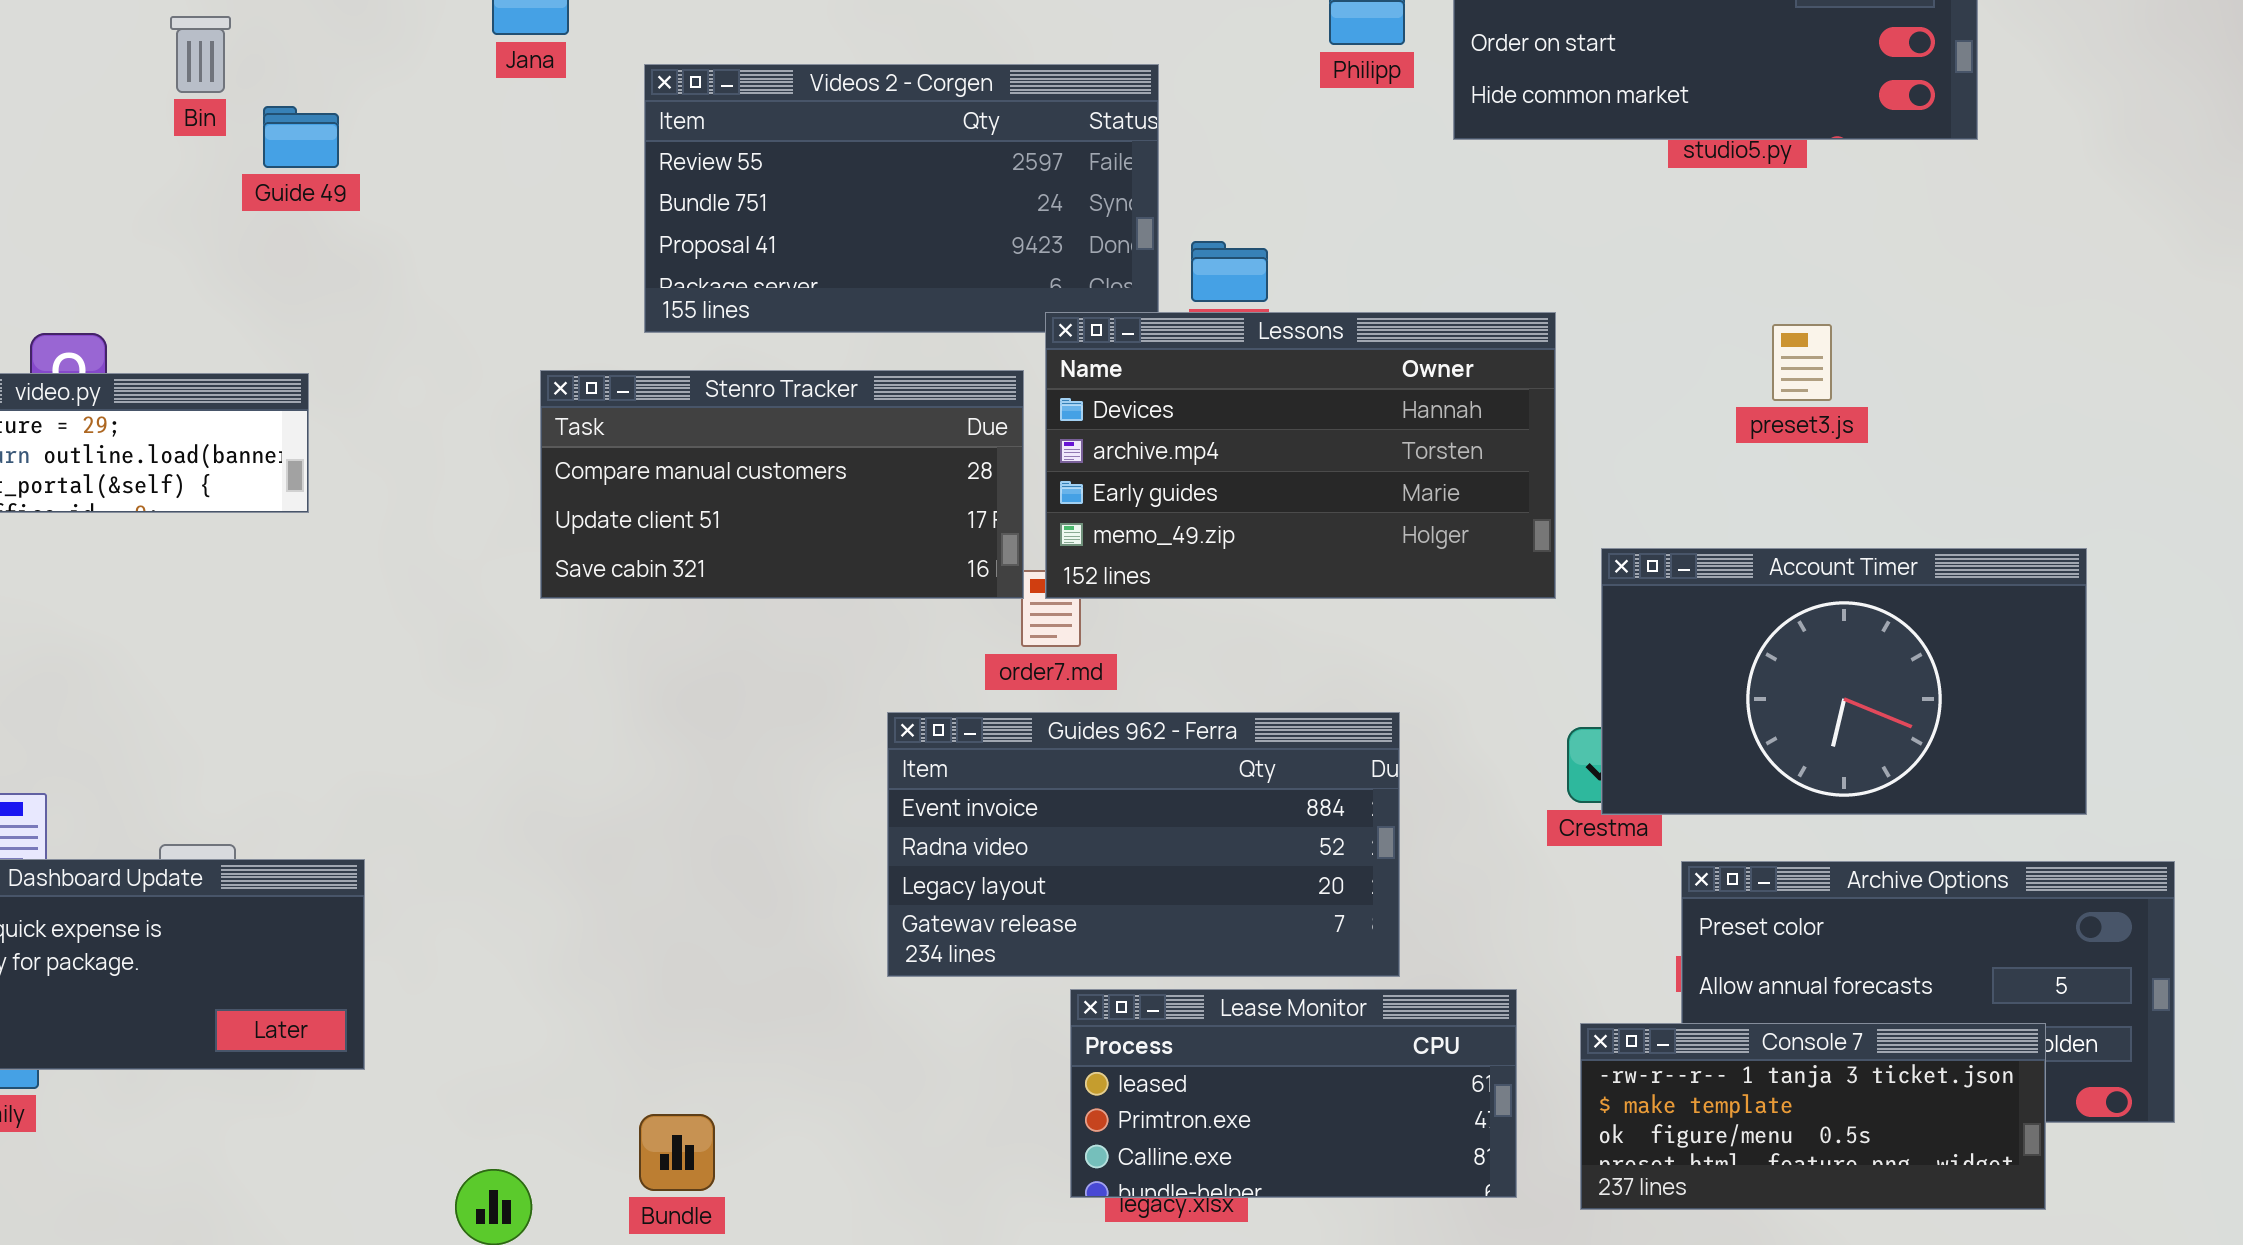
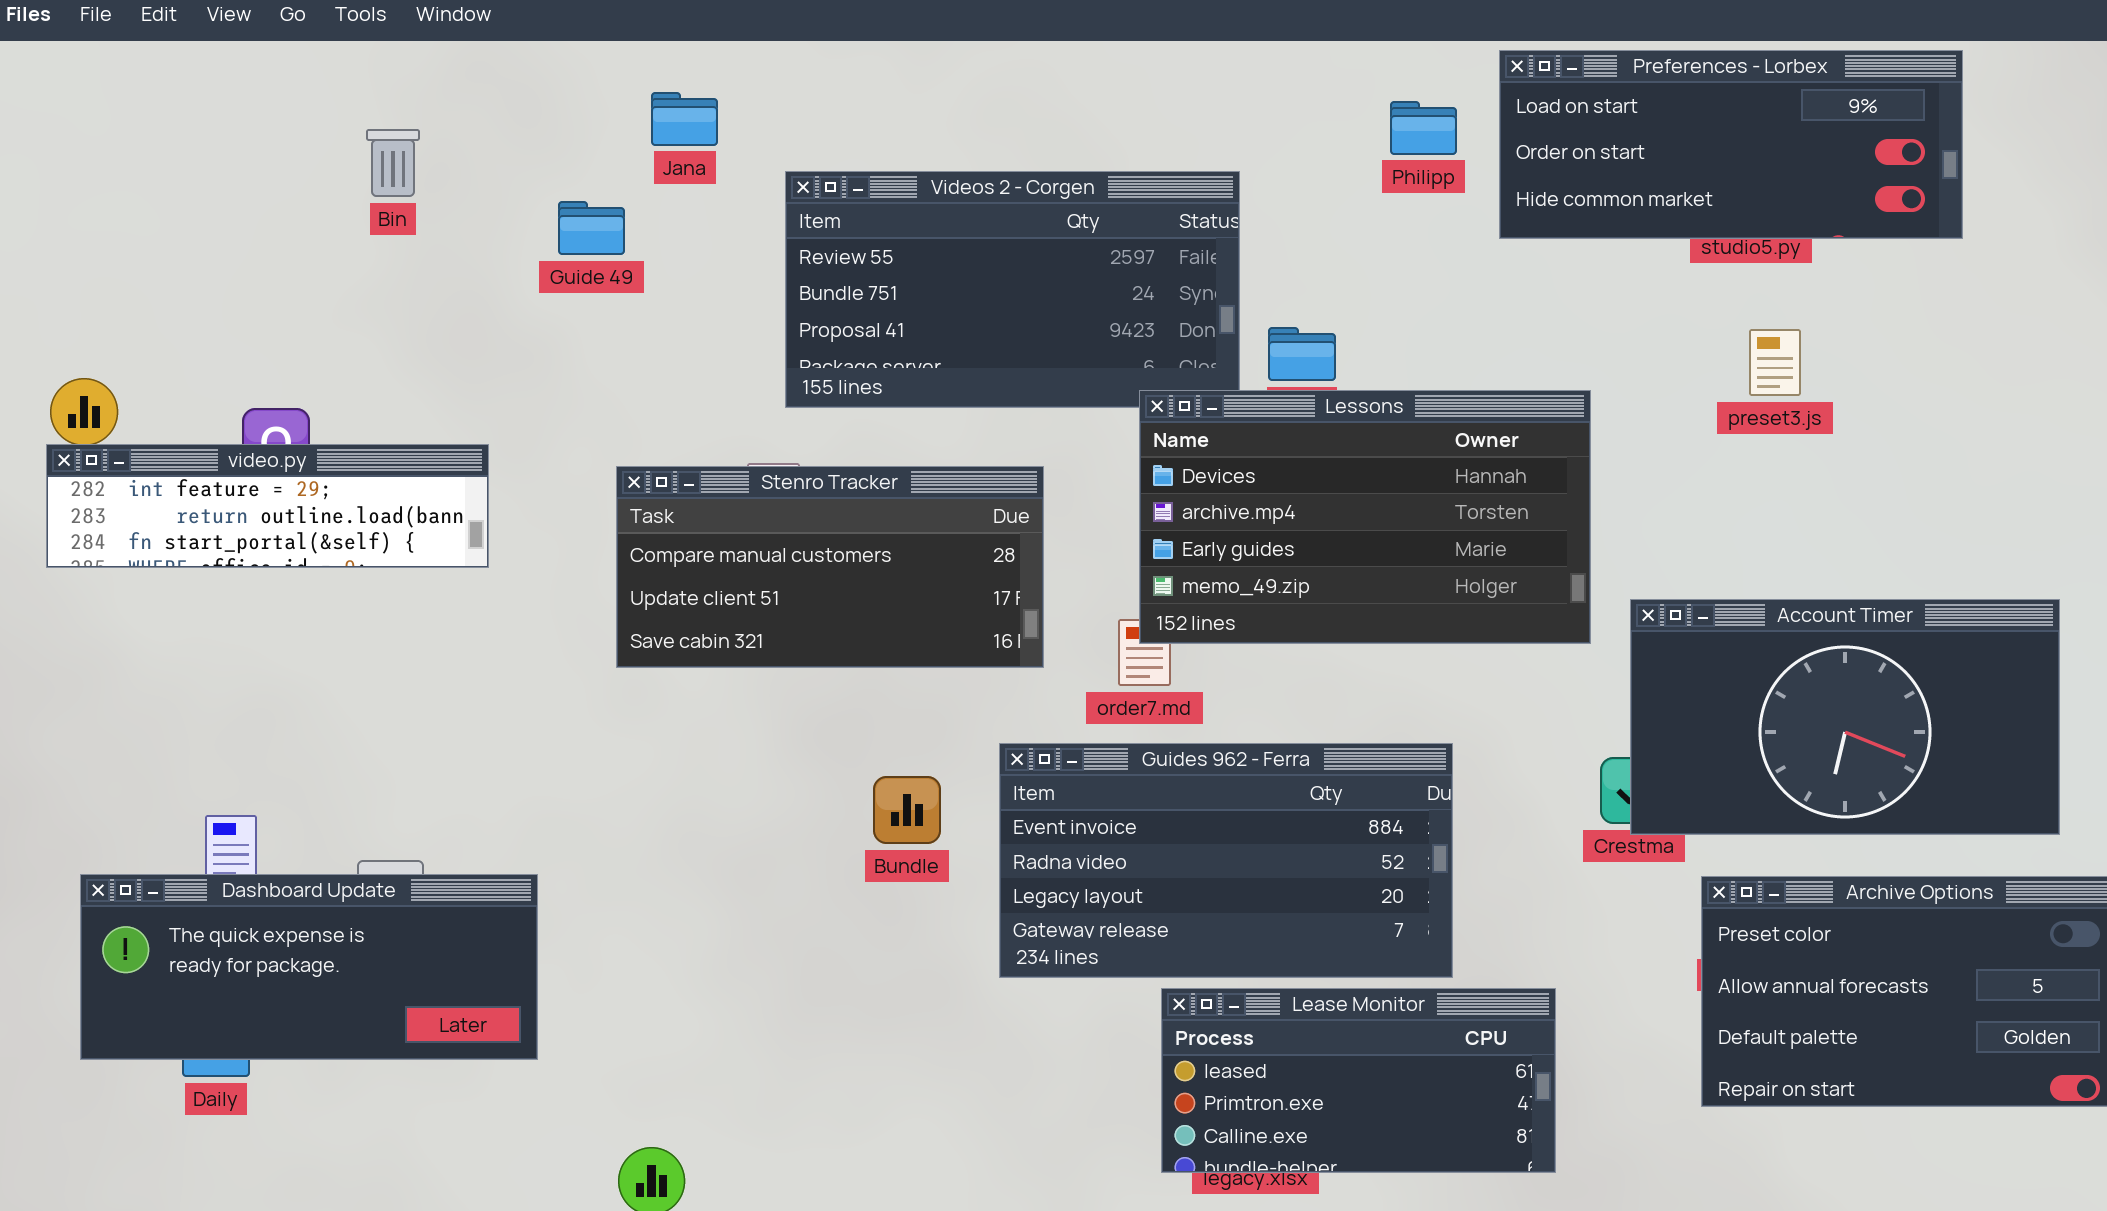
Guide 49: [263,106,339,168] -> [558,201,625,255], moved
preset3.js: [1772,324,1832,401] -> [1749,329,1801,396], moved
Stenro Tracker: [540,370,1024,599] -> [616,466,1044,668], moved
Console 7: [1580,1023,2046,1210] -> none, closed
Bundle: [639,1114,715,1191] -> [873,776,941,844], moved

